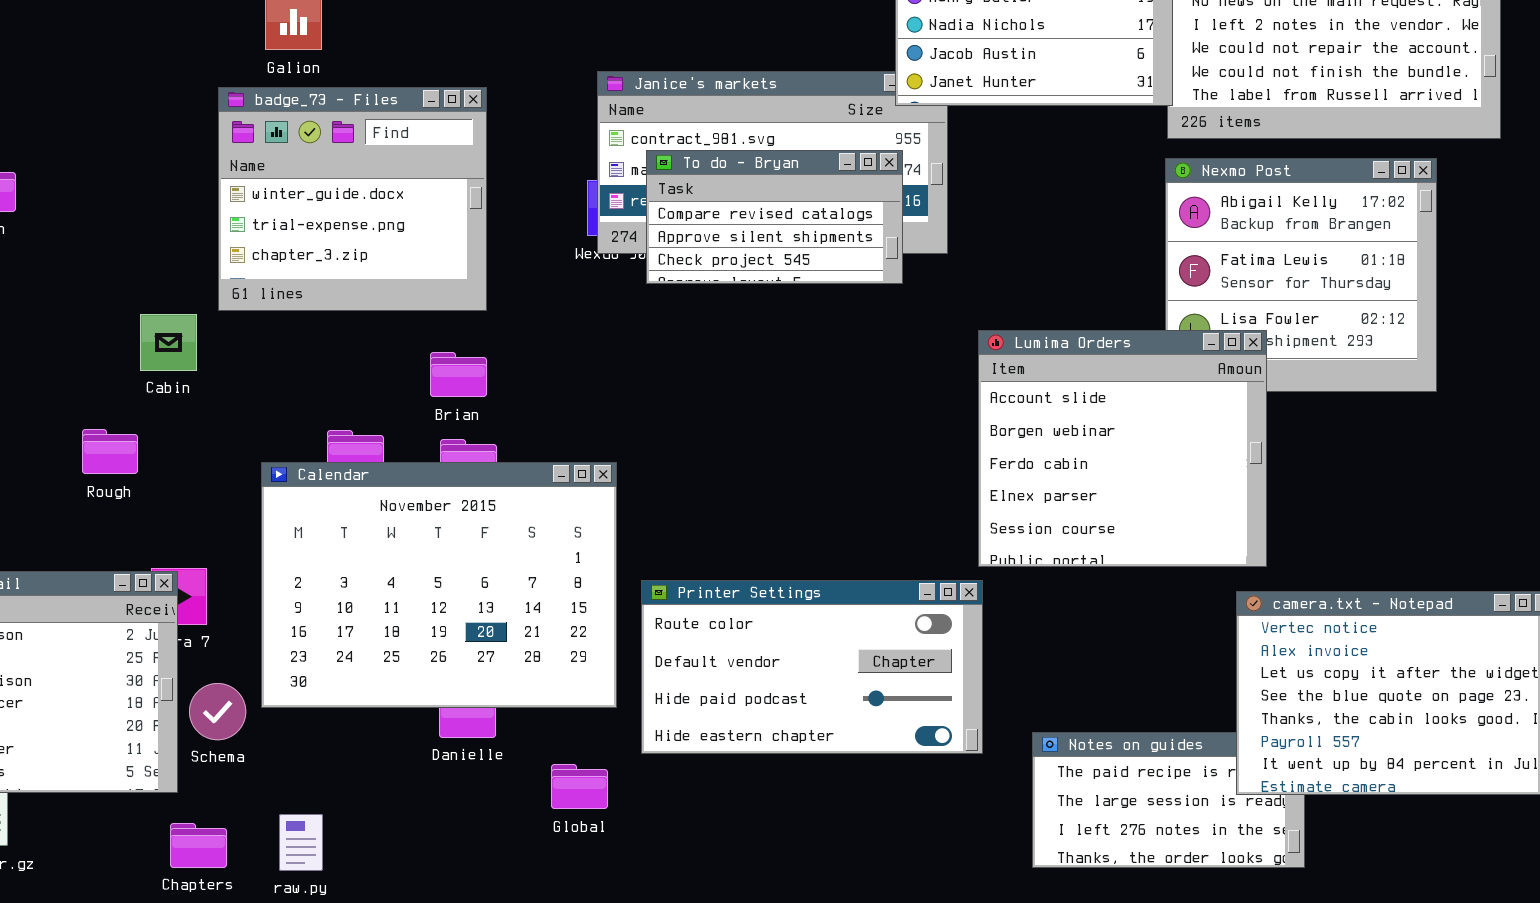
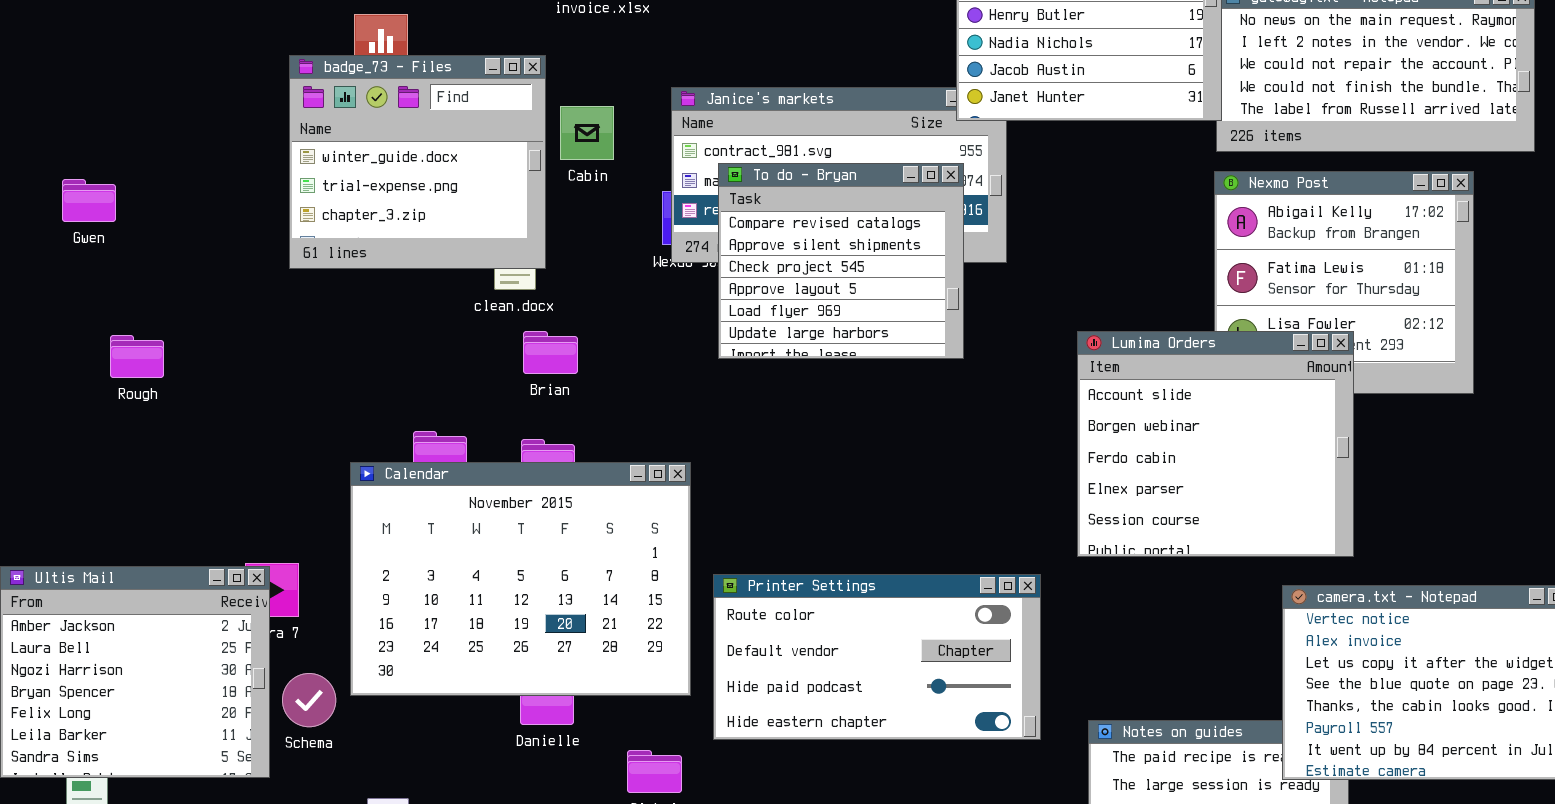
badge_73 - Files: [218,87,487,311] -> [289,55,546,269], moved
To do - Bryan: [646,150,903,284] -> [718,163,964,359], resized
Cabin: [140,314,197,371] -> [560,106,614,160], moved
Lumima Orders: [978,330,1267,567] -> [1077,331,1354,557], moved
Brian: [430,352,487,397] -> [523,331,578,374], moved
Rough: [82,429,138,474] -> [110,335,164,378], moved

